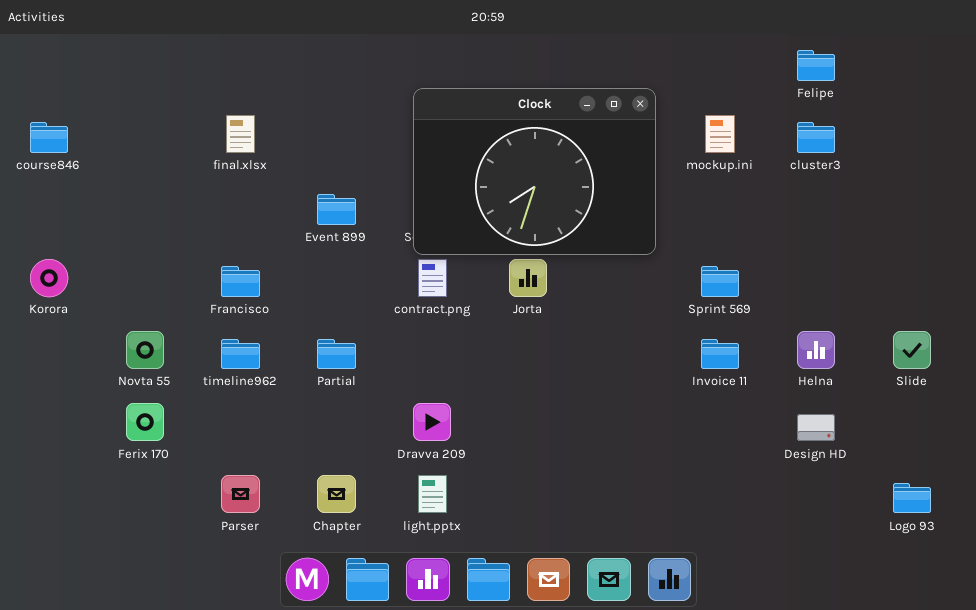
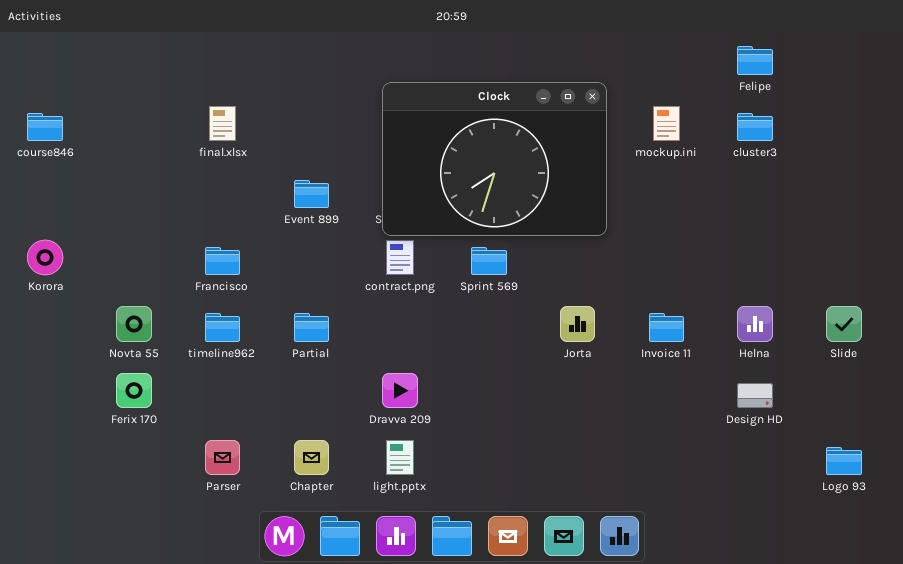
Jorta: [509,259,547,297] -> [560,306,595,342], moved
Sprint 569: [701,266,739,297] -> [471,247,507,275], moved

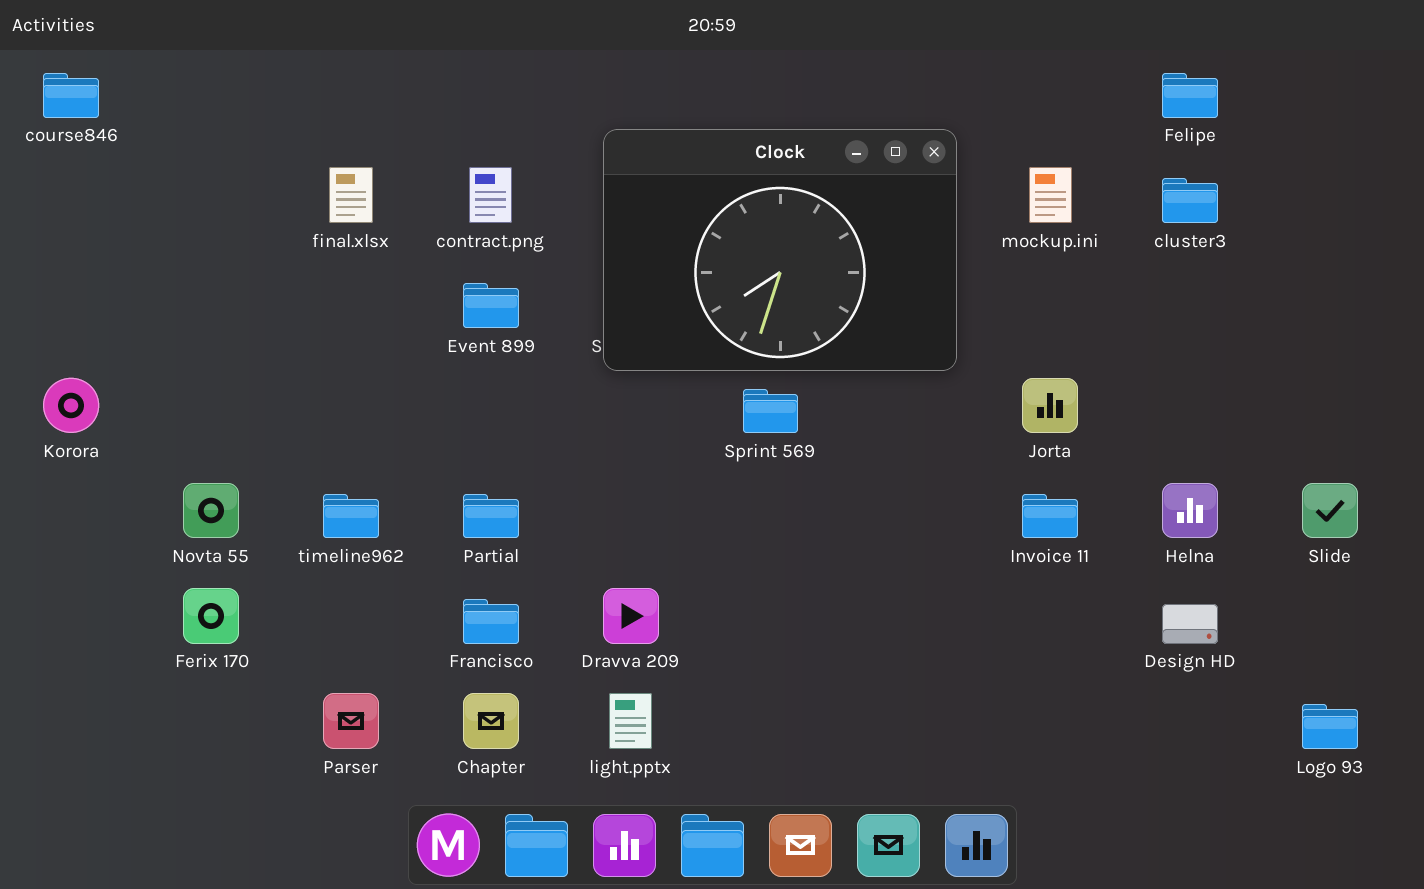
course846: [27,113,63,141] -> [43,73,99,118], moved
contract.png: [386,240,414,275] -> [469,167,512,223], moved
Francisco: [205,247,240,275] -> [463,599,519,644], moved
Jorta: [560,306,595,342] -> [1022,378,1078,433], moved

